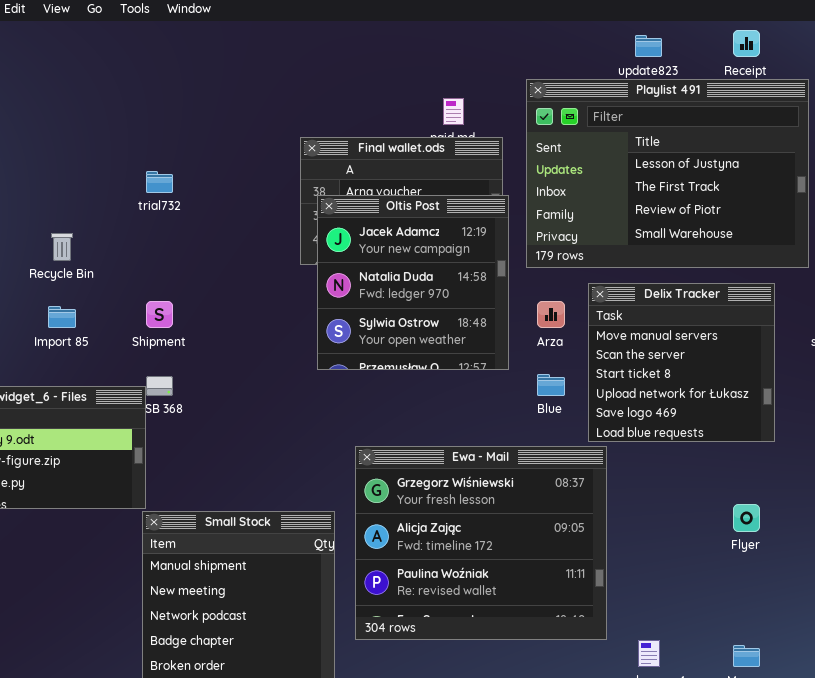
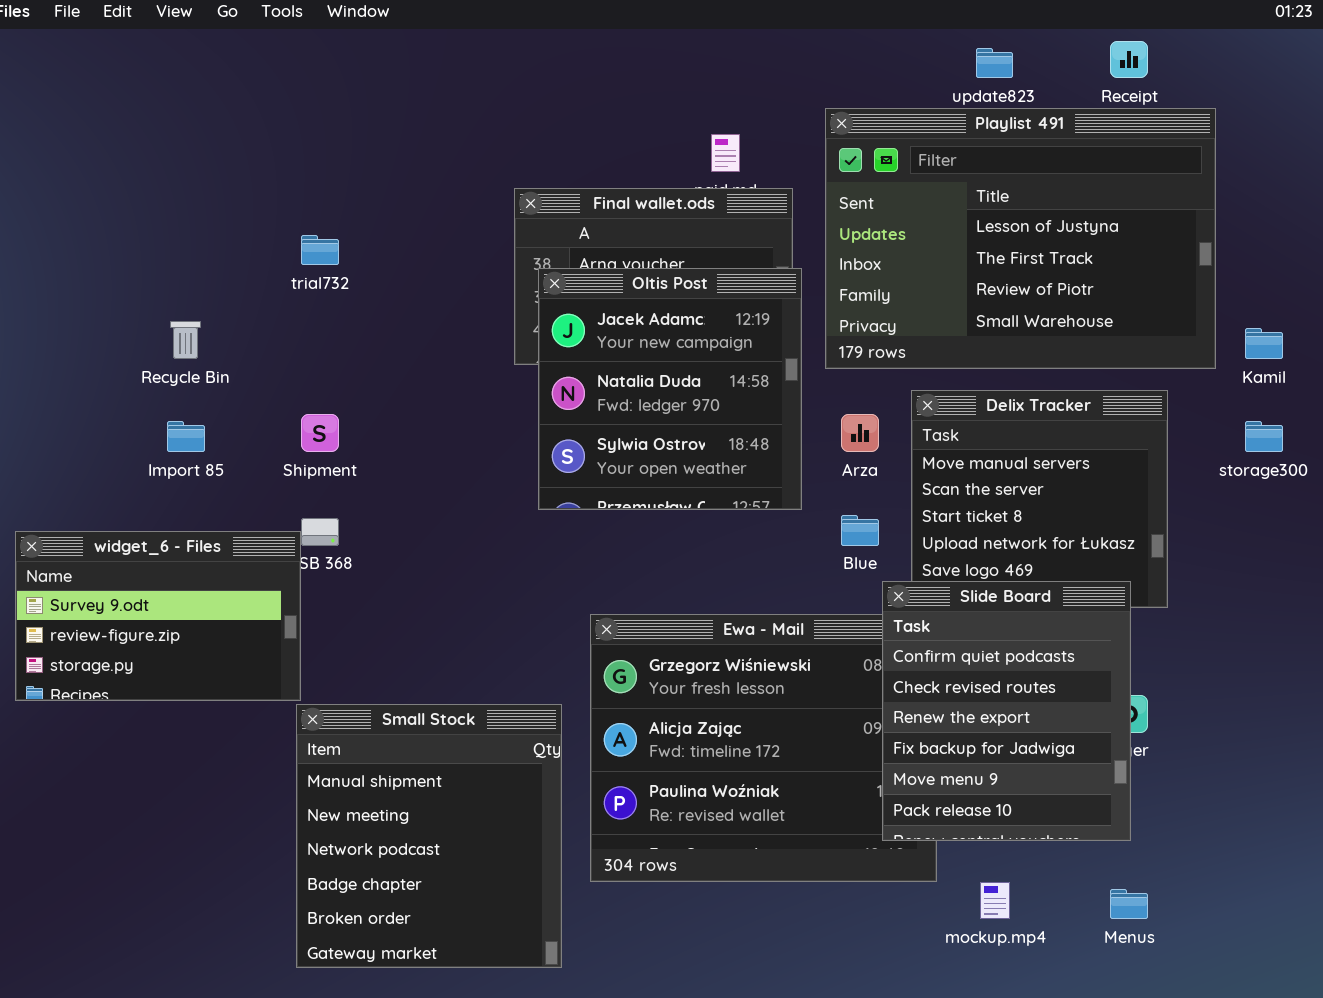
Slide Board: none -> [882,581,1131,841], opened

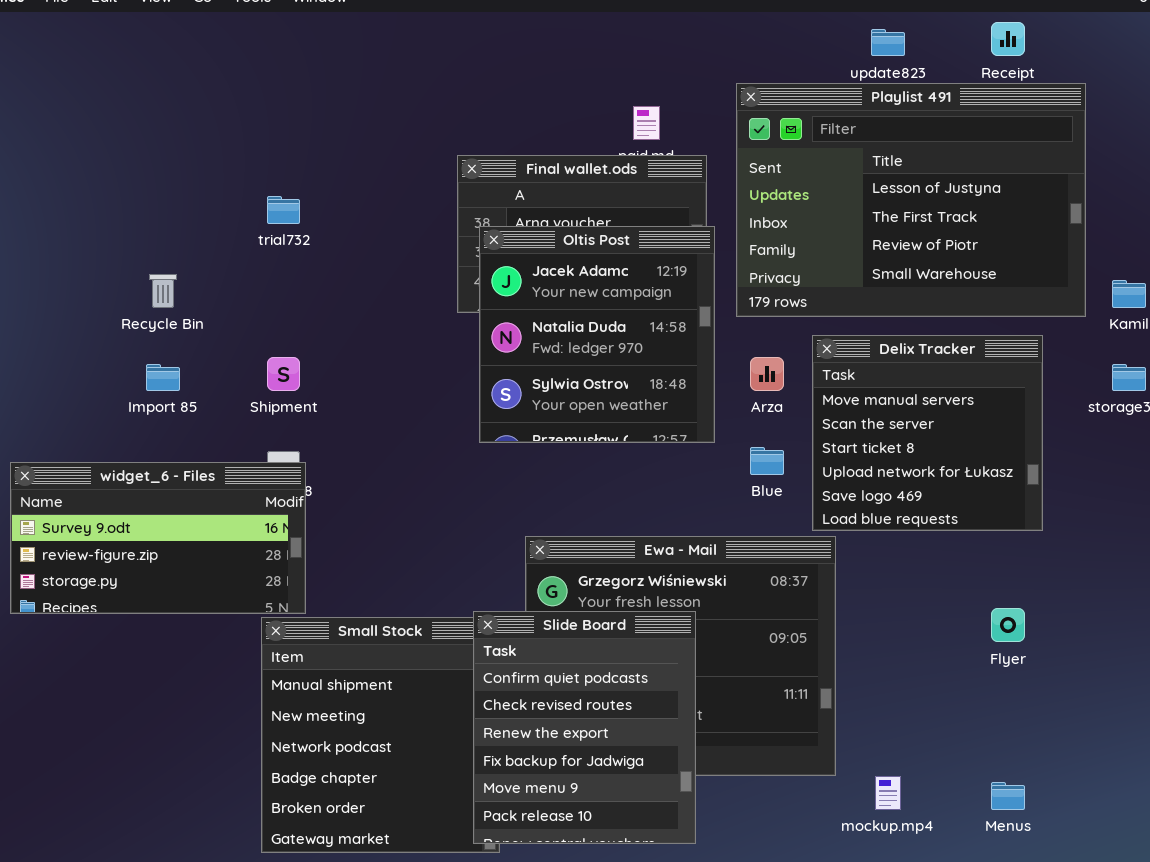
widget_6 - Files: [15,531,301,701] -> [10,462,306,614], resized
Slide Board: [882,581,1131,841] -> [473,611,696,844], moved

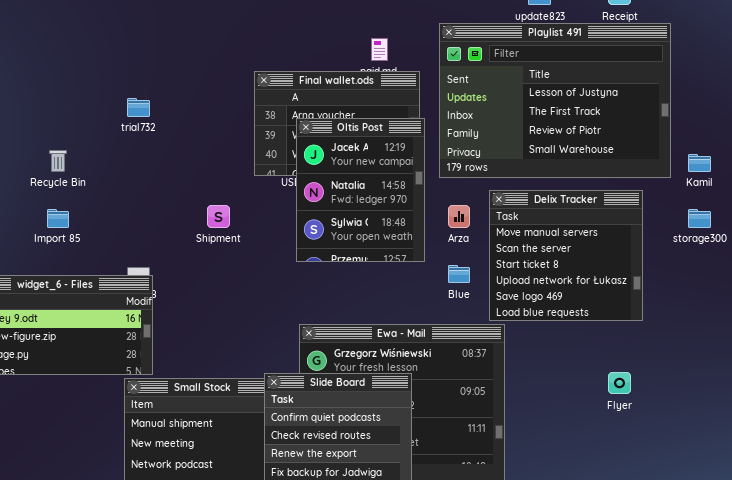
Oltis Post: [479,226,715,443] -> [296,118,425,262], resized
Shipment: [267,357,300,391] -> [207,205,230,228], moved

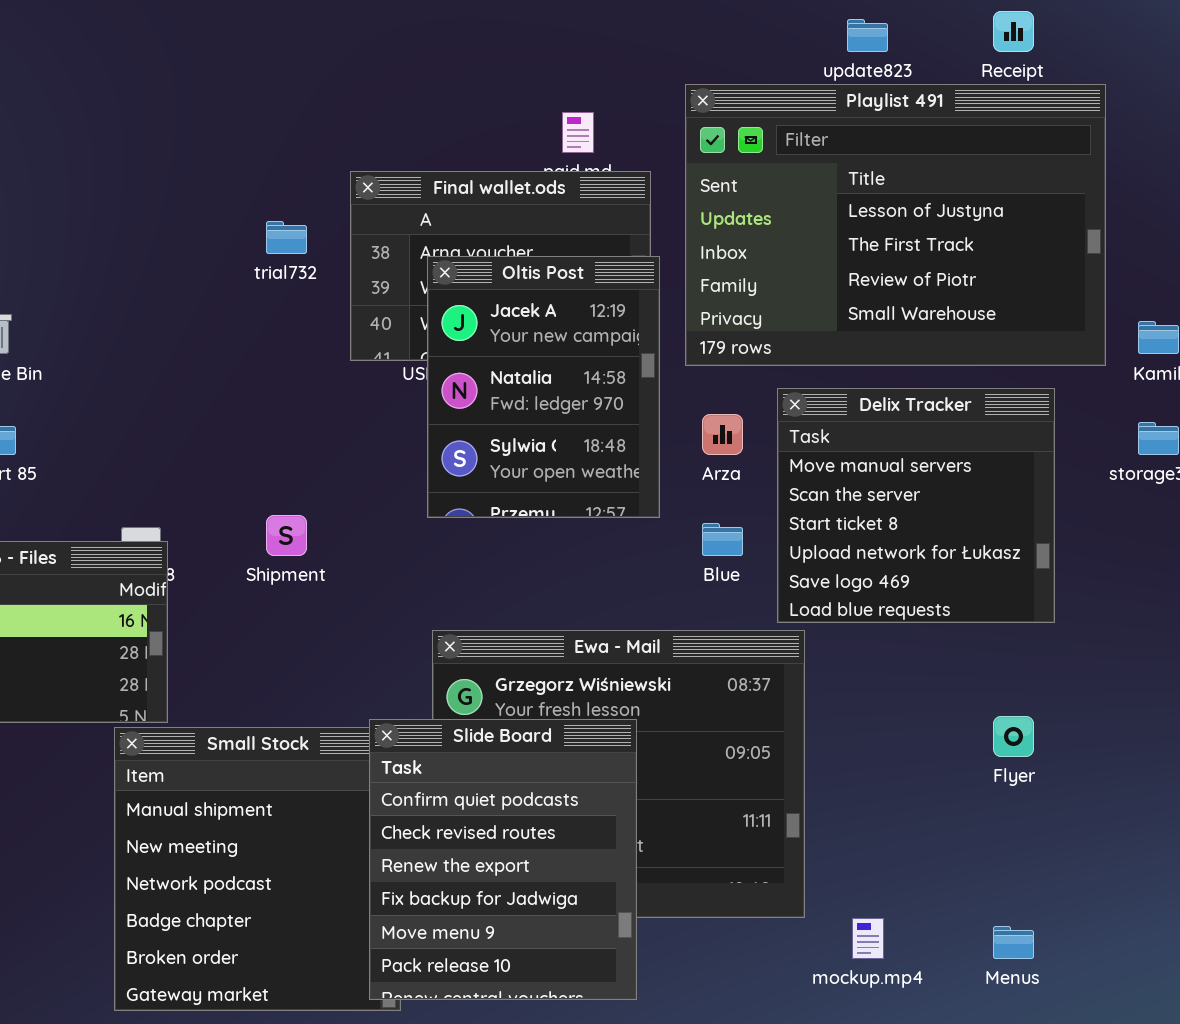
trial732: [127,98,150,117] -> [266,221,307,254], moved
Shipment: [207,205,230,228] -> [266,515,307,556], moved

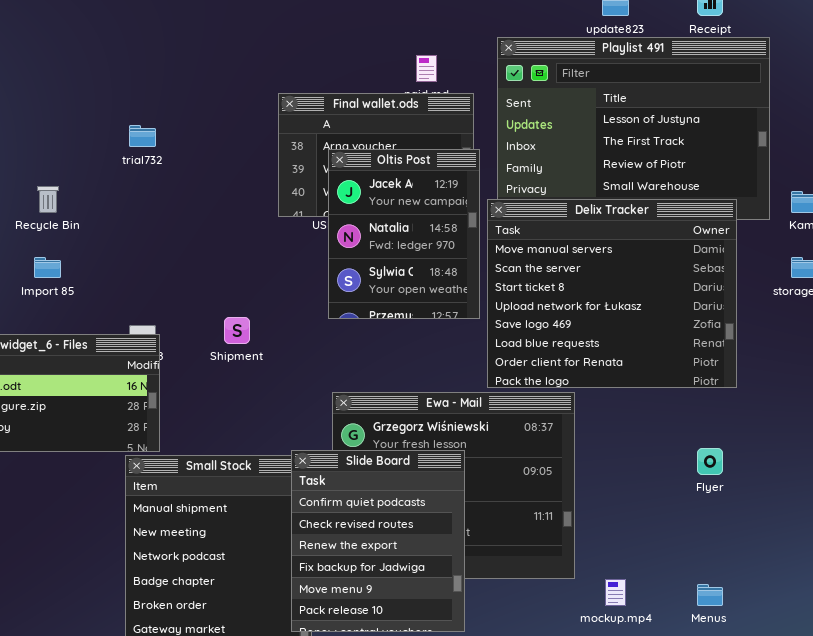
trial732: [266,221,307,254] -> [129,125,156,147], moved
Delix Tracker: [777,388,1055,623] -> [487,199,737,388], resized

